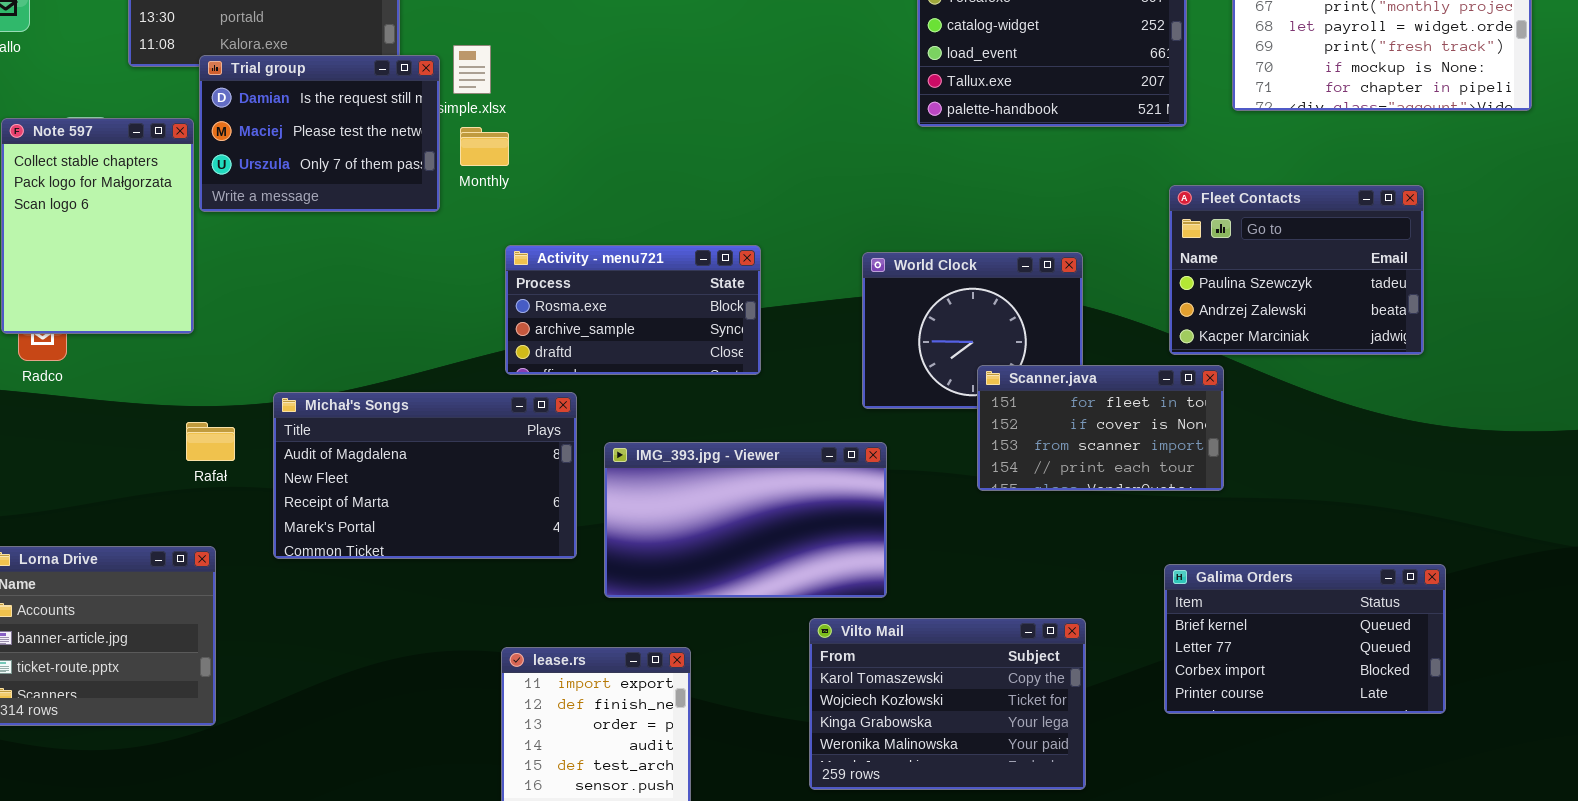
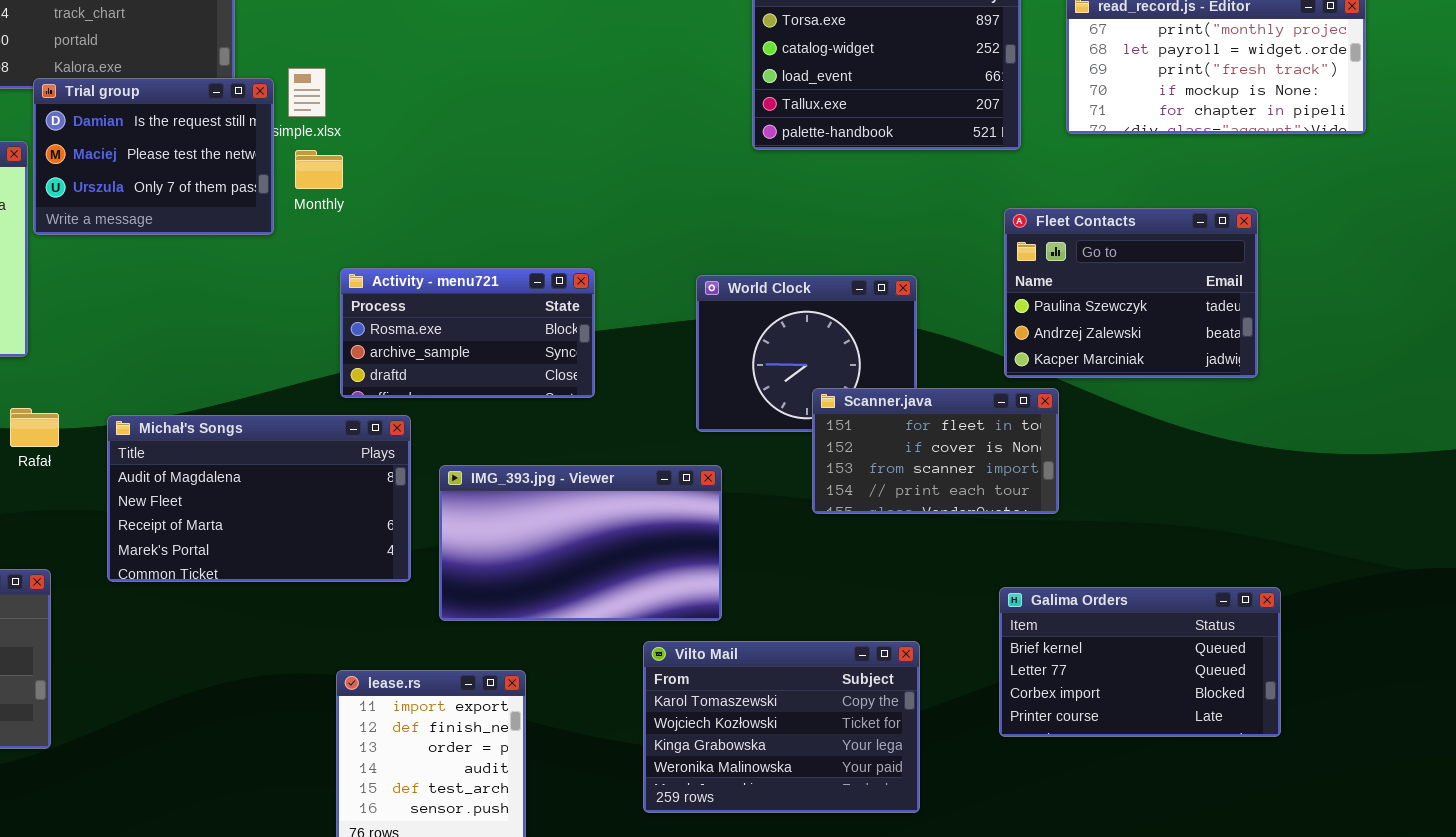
Rafał: [186,422,235,461] -> [10,408,59,447], moved

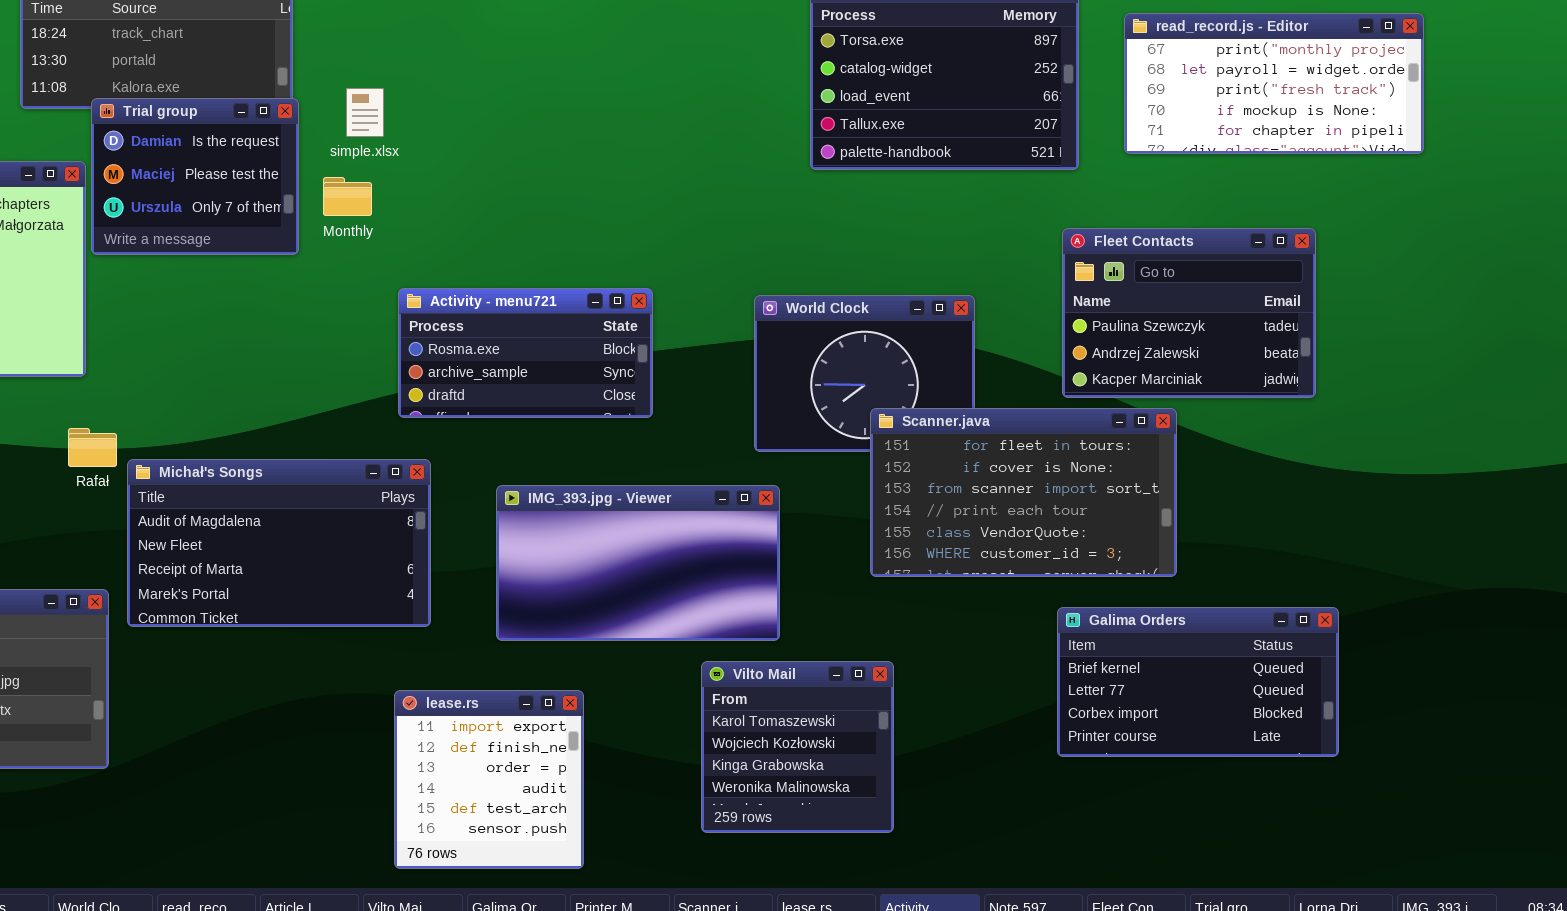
Trial group: [33,78,274,235] -> [91,98,299,255], resized
Monthly: [295,150,343,189] -> [323,177,372,216], moved
Scanner.java: [812,388,1059,514] -> [870,408,1177,577], resized
Michał's Songs: [107,415,411,582] -> [127,459,431,627], moved
Vilto Mail: [643,641,920,813] -> [701,661,894,833], resized

